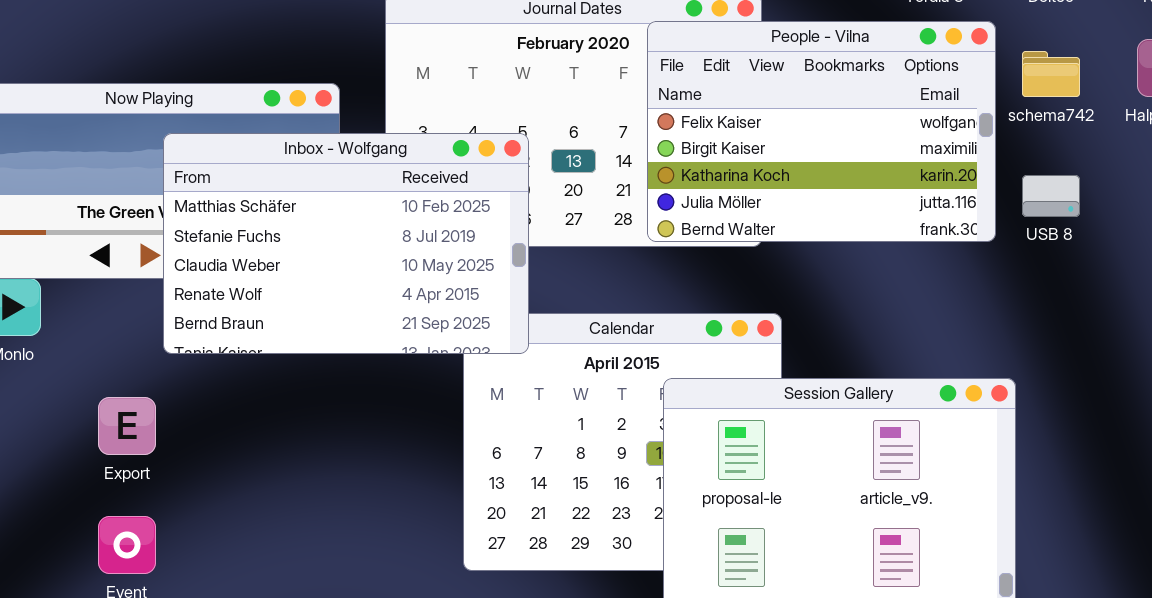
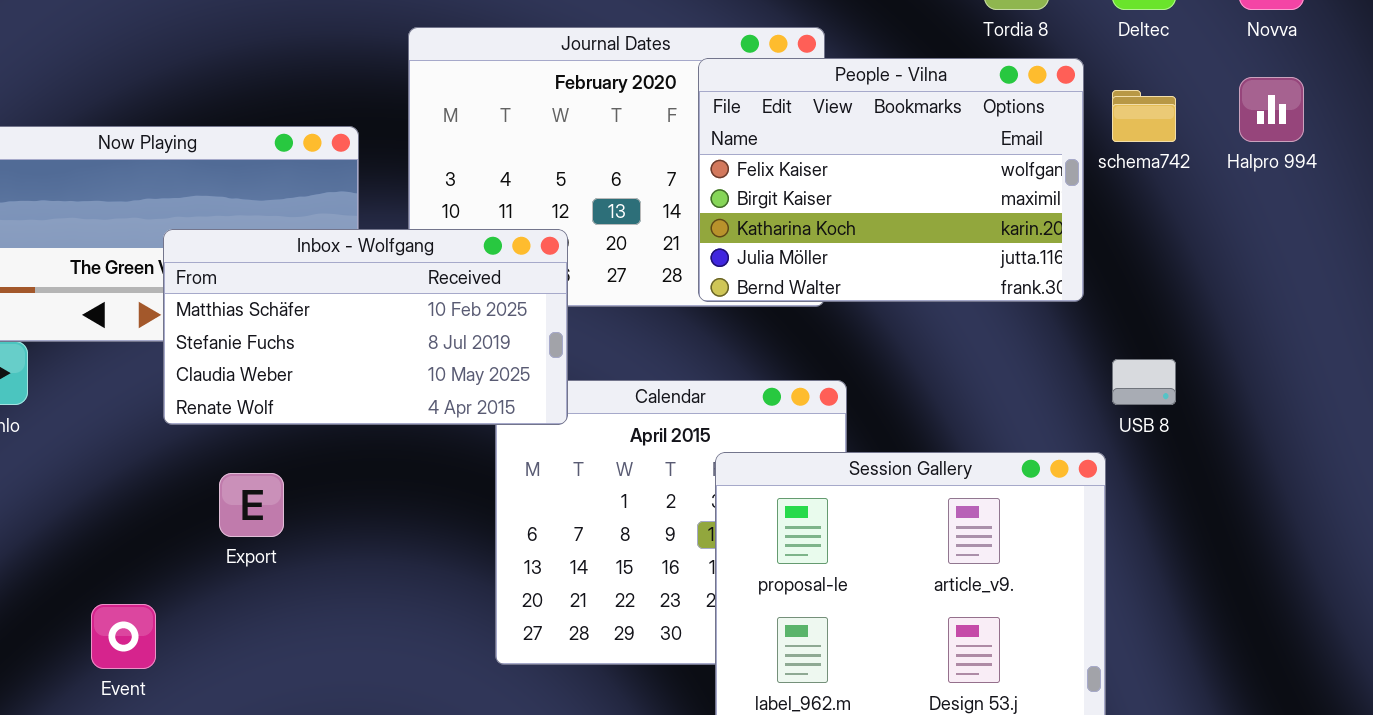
Inbox - Wolfgang: [163,133,529,354] -> [163,229,568,425], resized
USB 8: [1022,175,1080,217] -> [1112,359,1176,405], moved
Export: [98,397,156,455] -> [219,473,284,537], moved

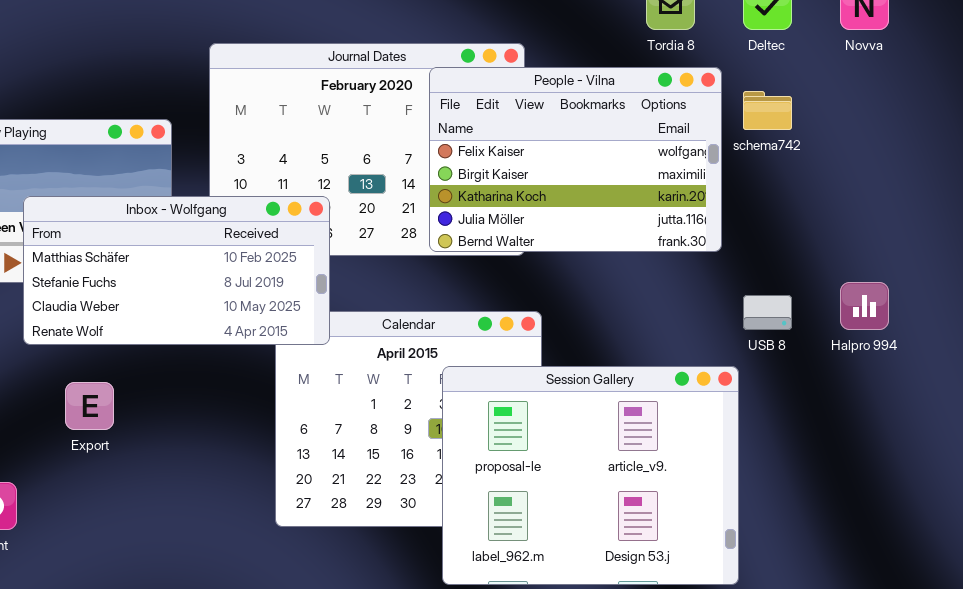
Halpro 994: [1239,77,1304,142] -> [840,282,889,330], moved

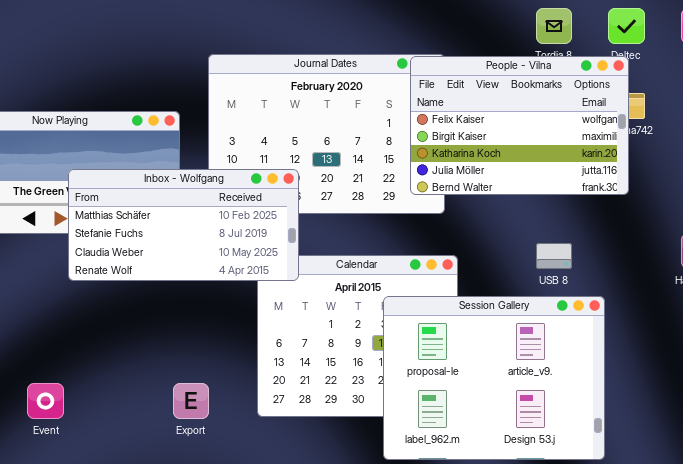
People - Vilna: [429,67,722,252] -> [410,56,629,195], moved
USB 8: [743,295,792,330] -> [536,243,572,269], moved
Export: [65,382,114,430] -> [173,383,209,419], moved

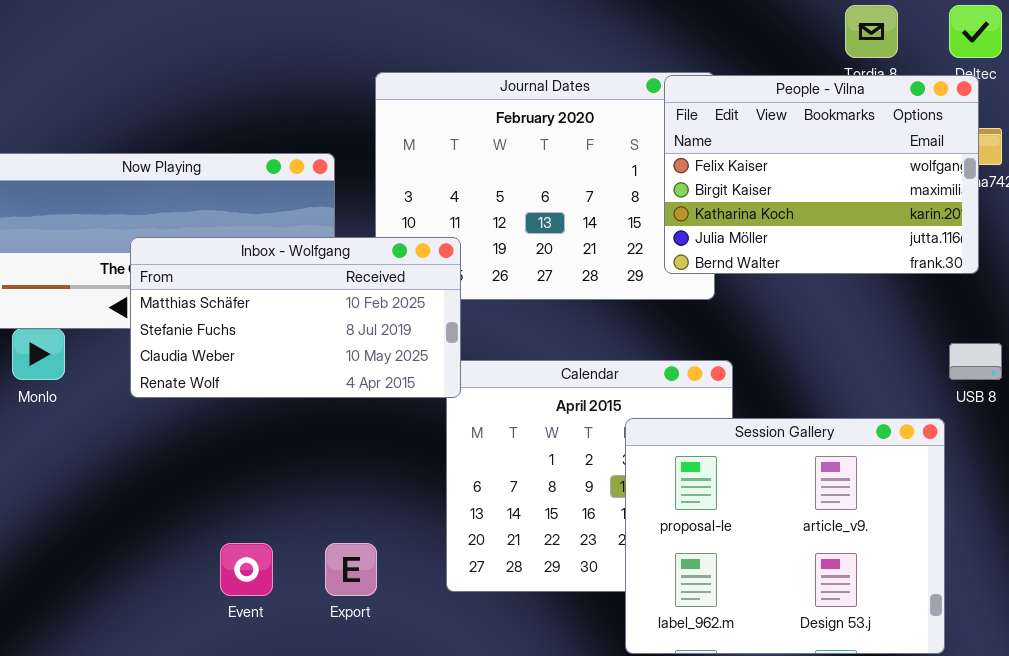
Inbox - Wolfgang: [68,169,299,281] -> [130,237,461,398], moved
USB 8: [536,243,572,269] -> [949,343,1002,380], moved
Event: [27,383,64,419] -> [220,543,273,596], moved

